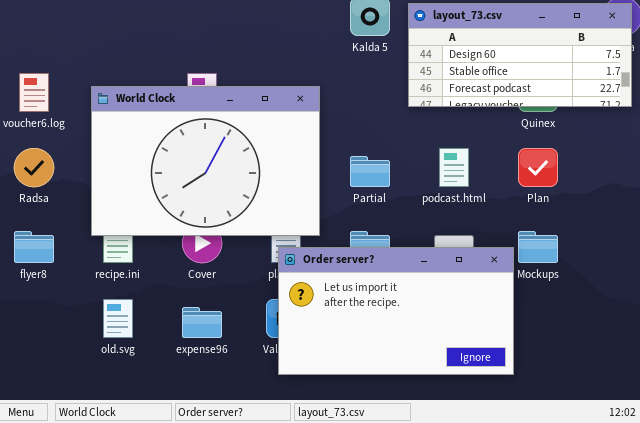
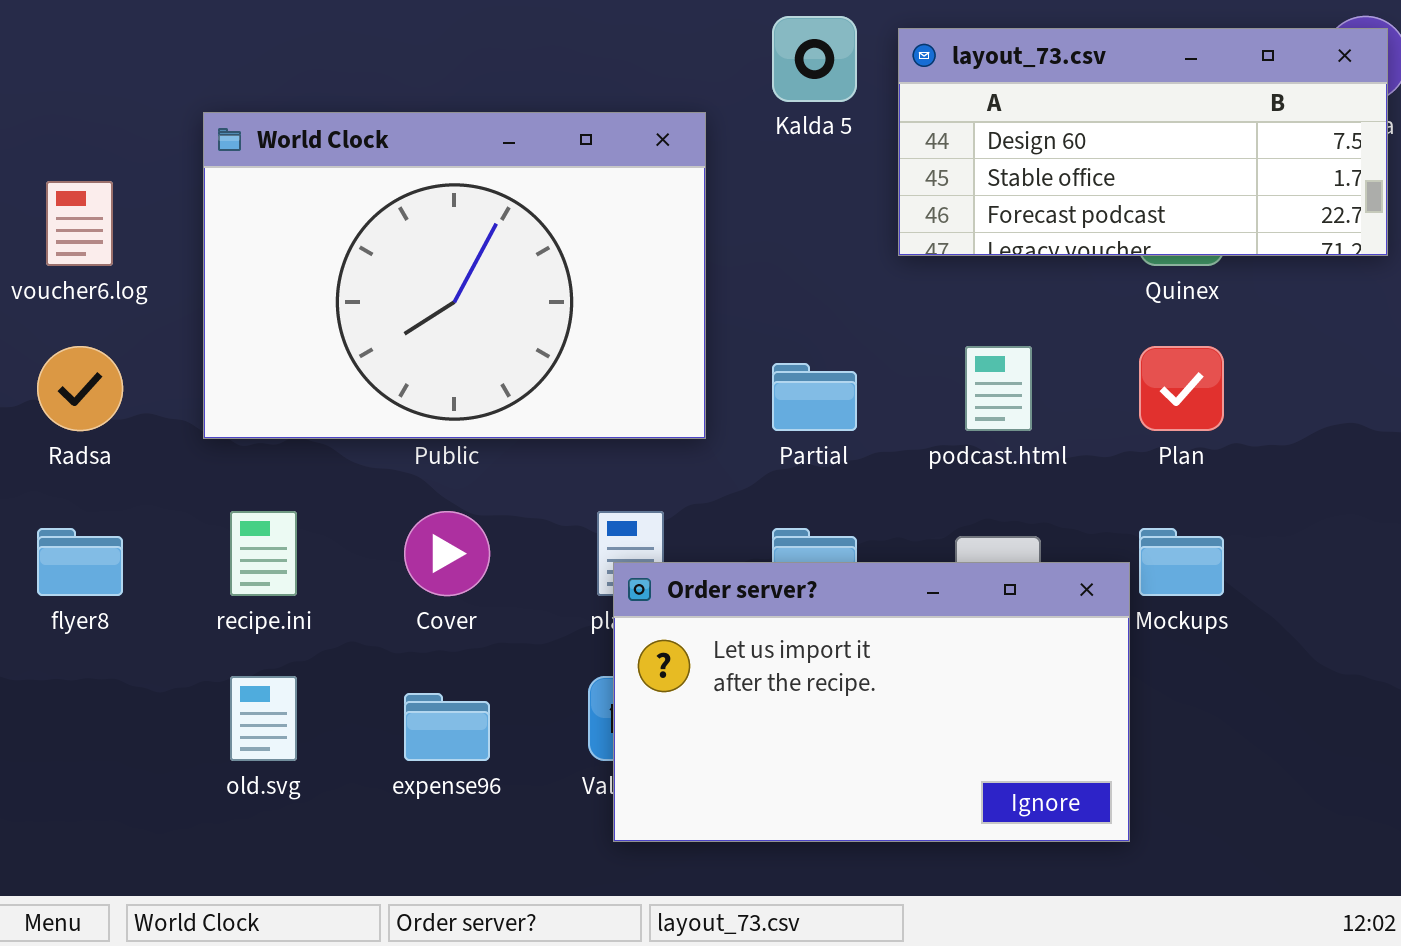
World Clock: [91,86,320,236] -> [203,112,706,439], moved

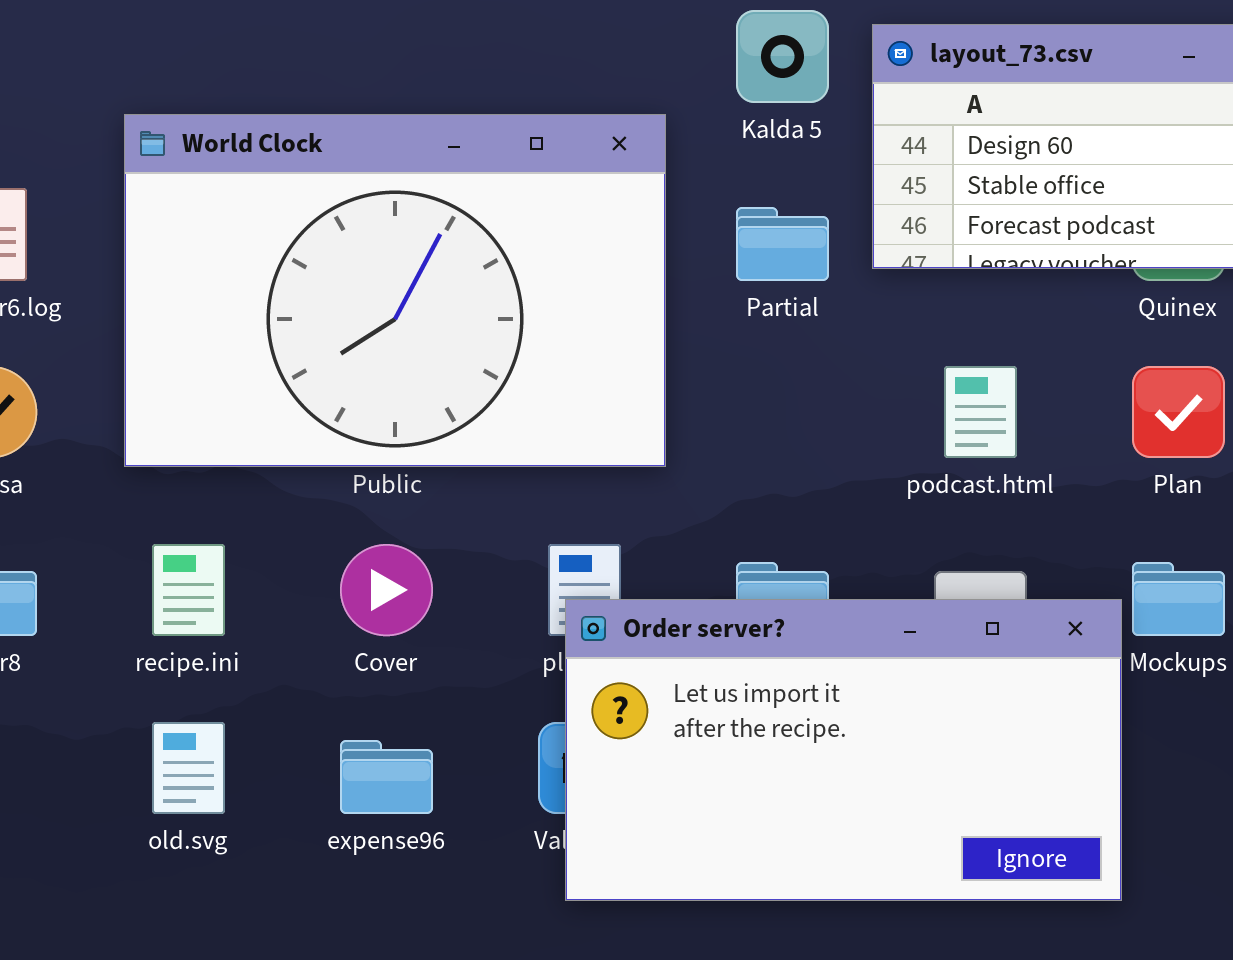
Partial: [772,363,857,431] -> [736,207,829,281], moved

